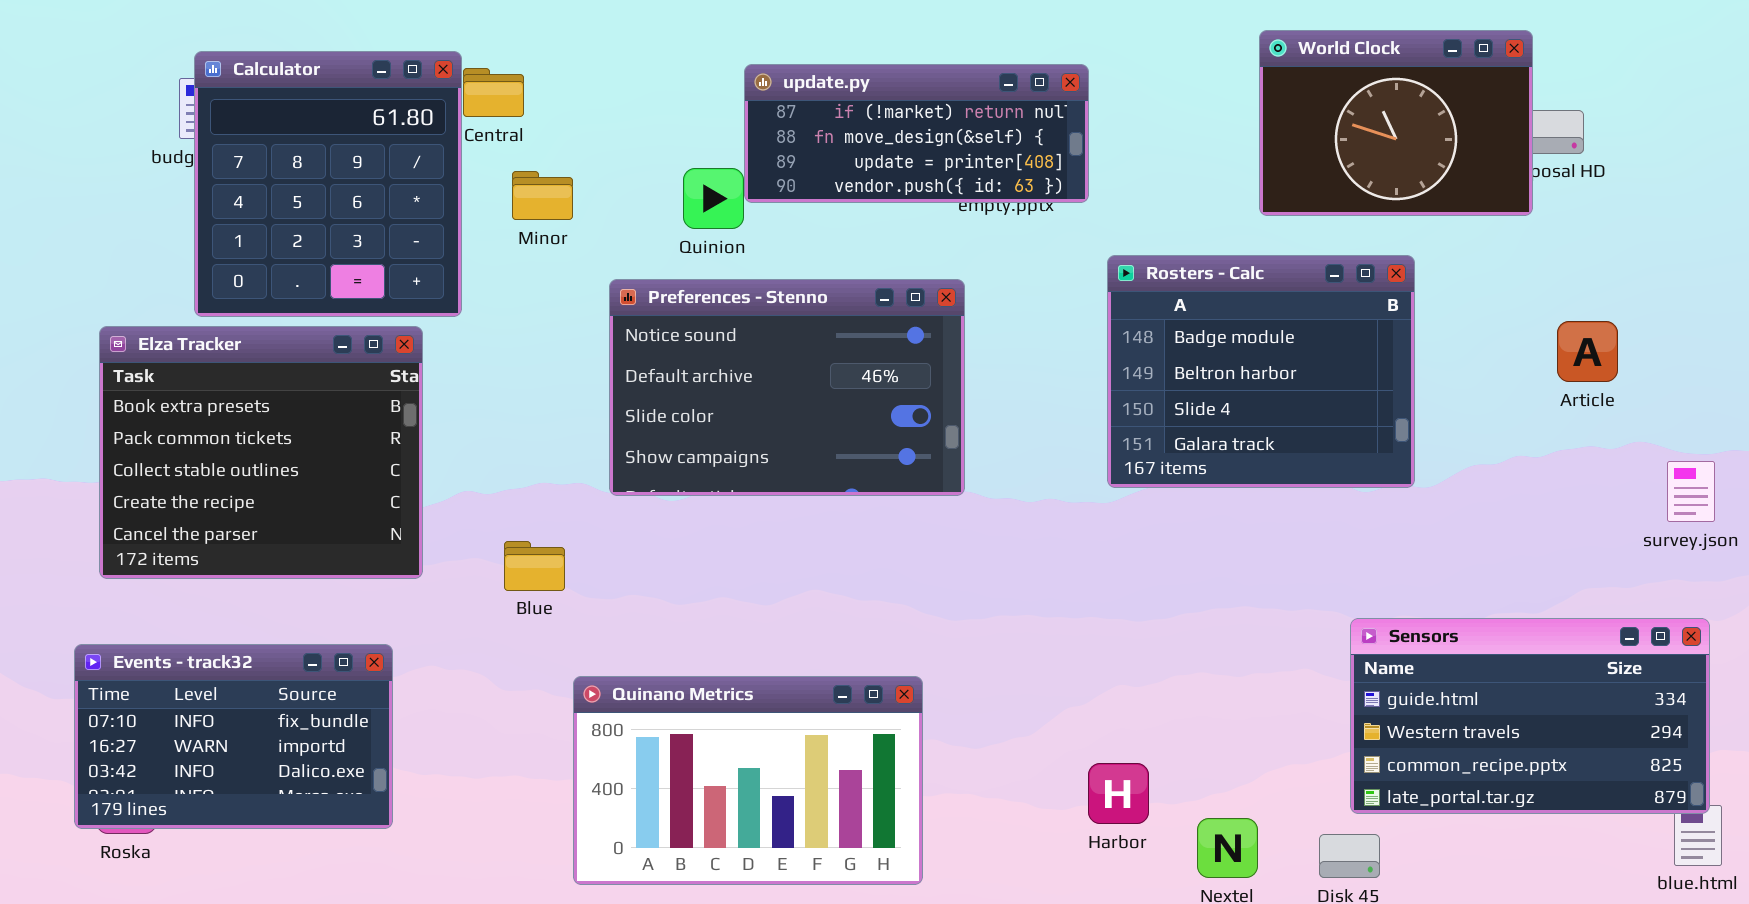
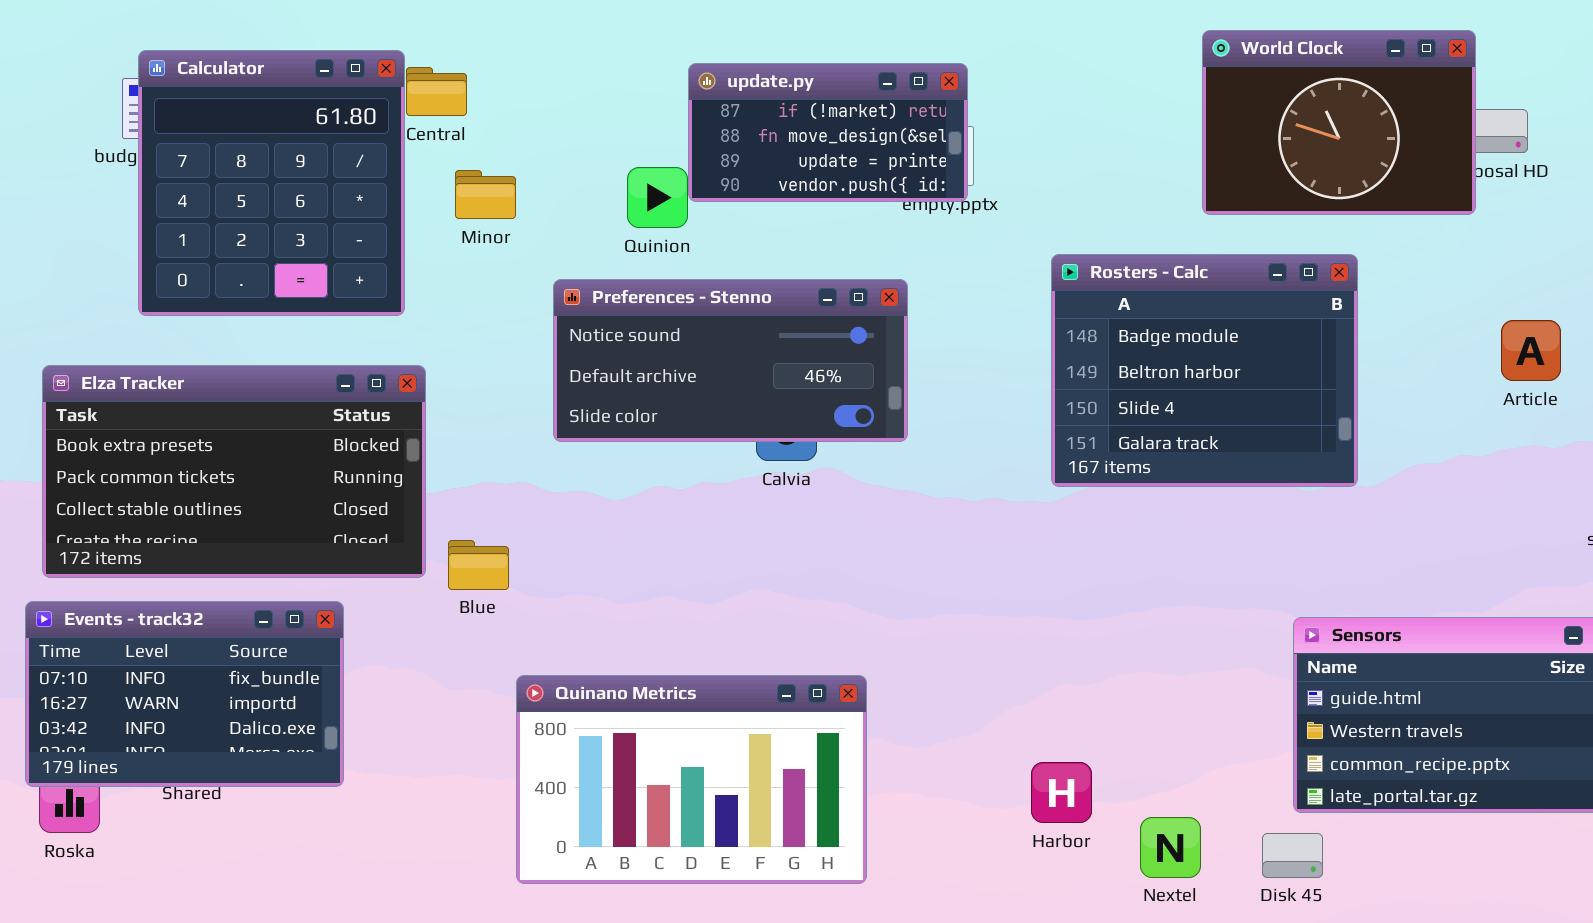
update.py: [744,64,1089,203] -> [688,63,968,202], resized
Preferences - Stenno: [609,279,965,496] -> [553,279,908,442], resized
Elza Tracker: [99,326,423,579] -> [42,365,426,578], resized
Events - track32: [74,644,393,829] -> [25,601,344,787], moved

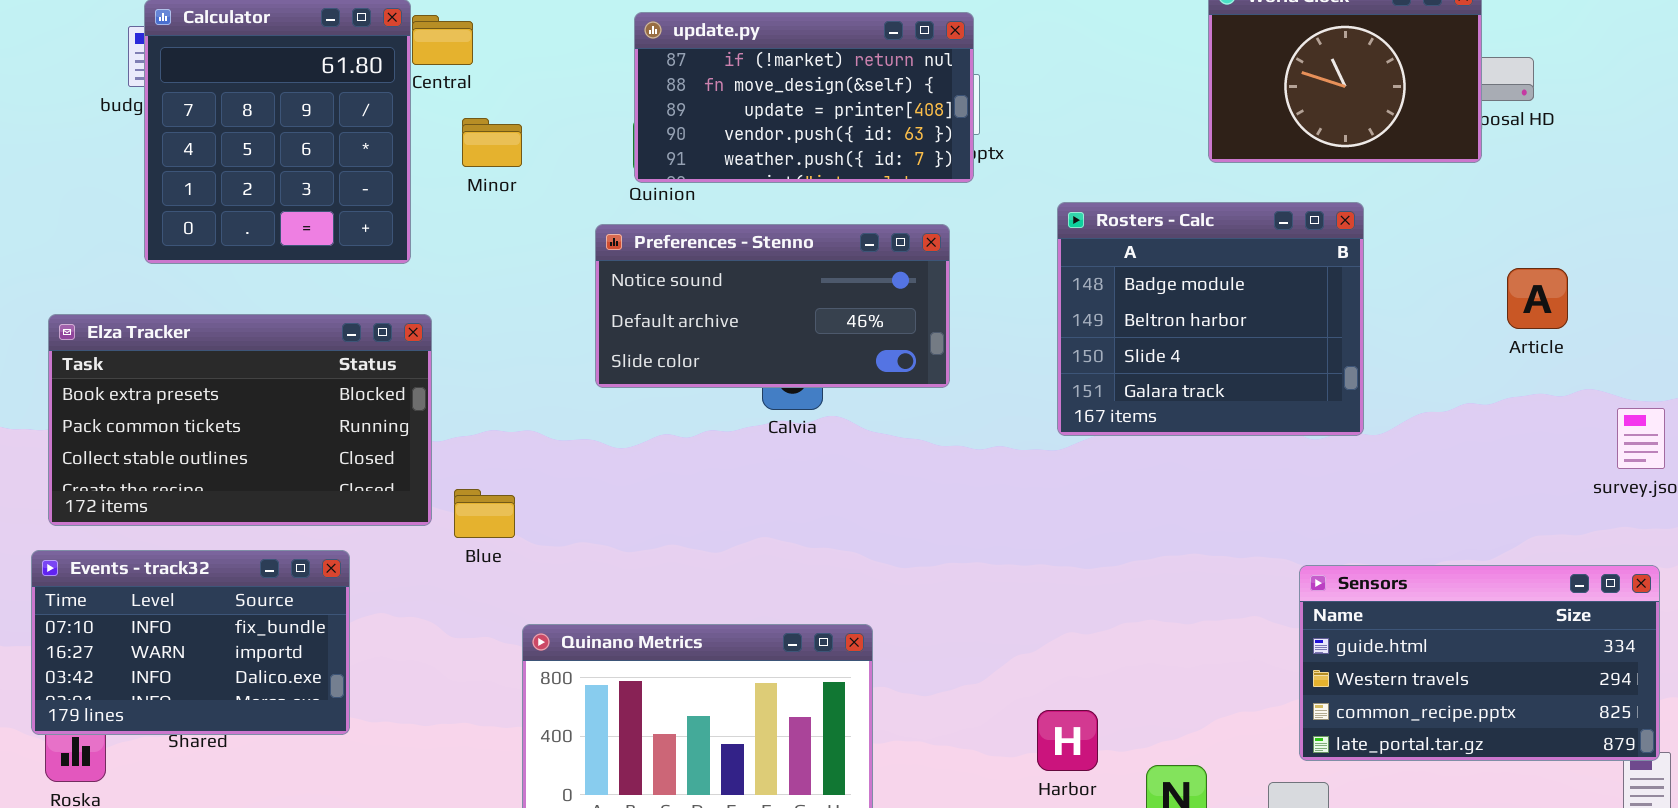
update.py: [688,63,968,202] -> [634,12,974,183], resized
Preferences - Stenno: [553,279,908,442] -> [595,224,950,388], moved

